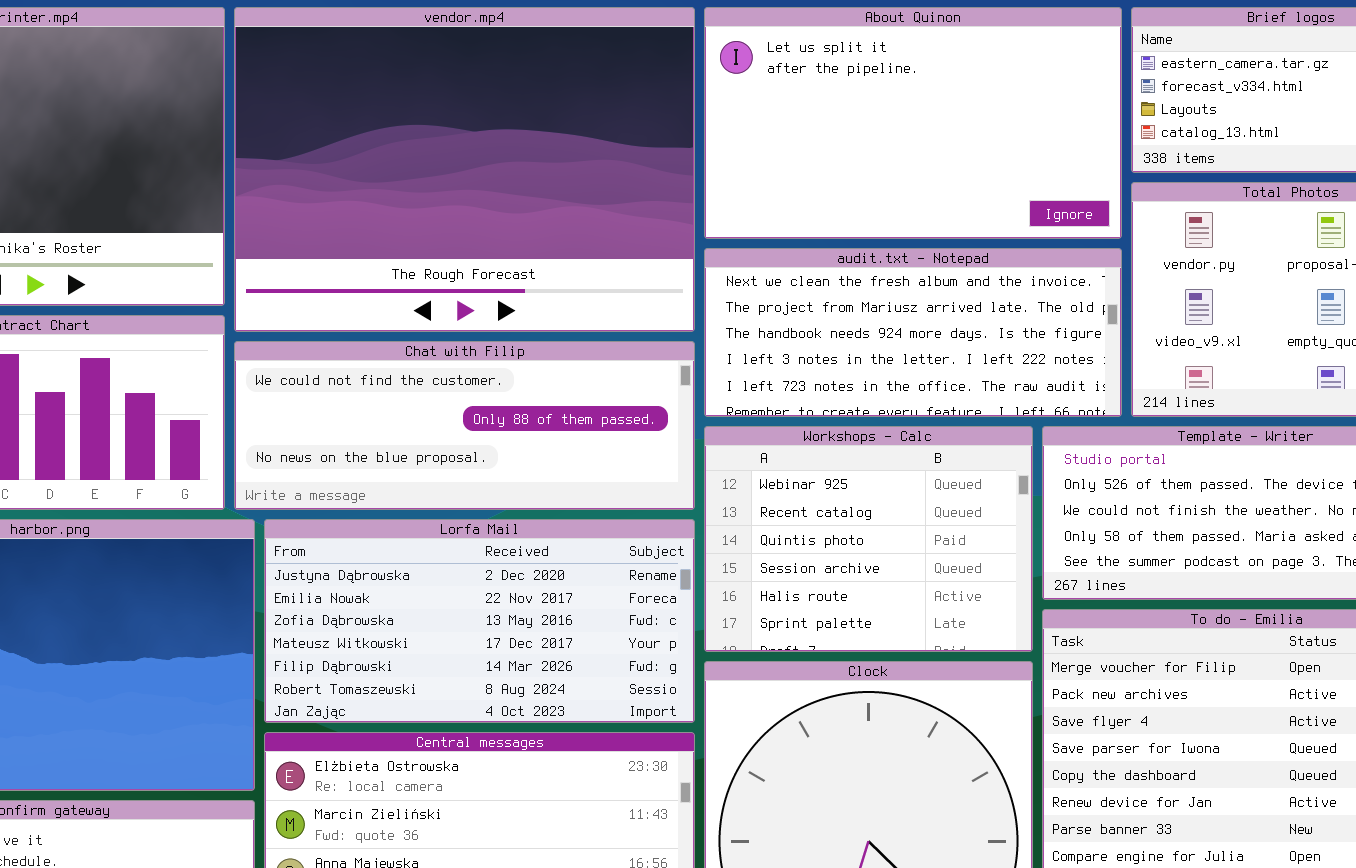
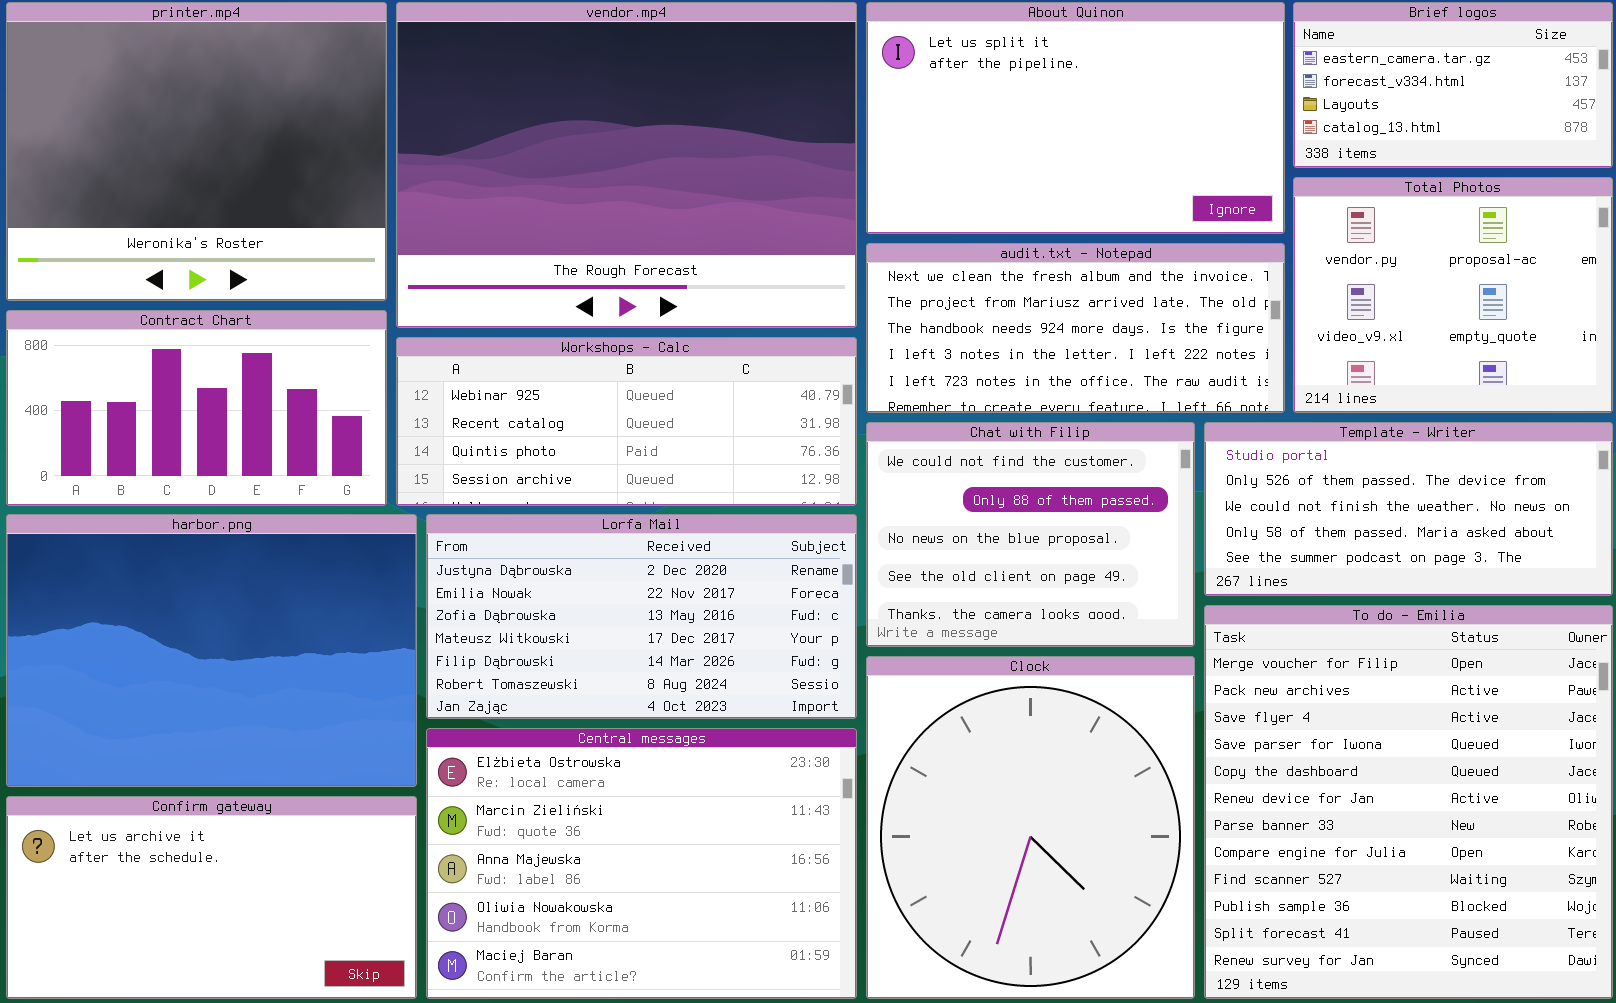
Chat with Filip: [234,341,695,510] -> [866,422,1195,647], moved, resized
Workshops - Calc: [704,426,1033,652] -> [396,337,857,506], moved, resized

